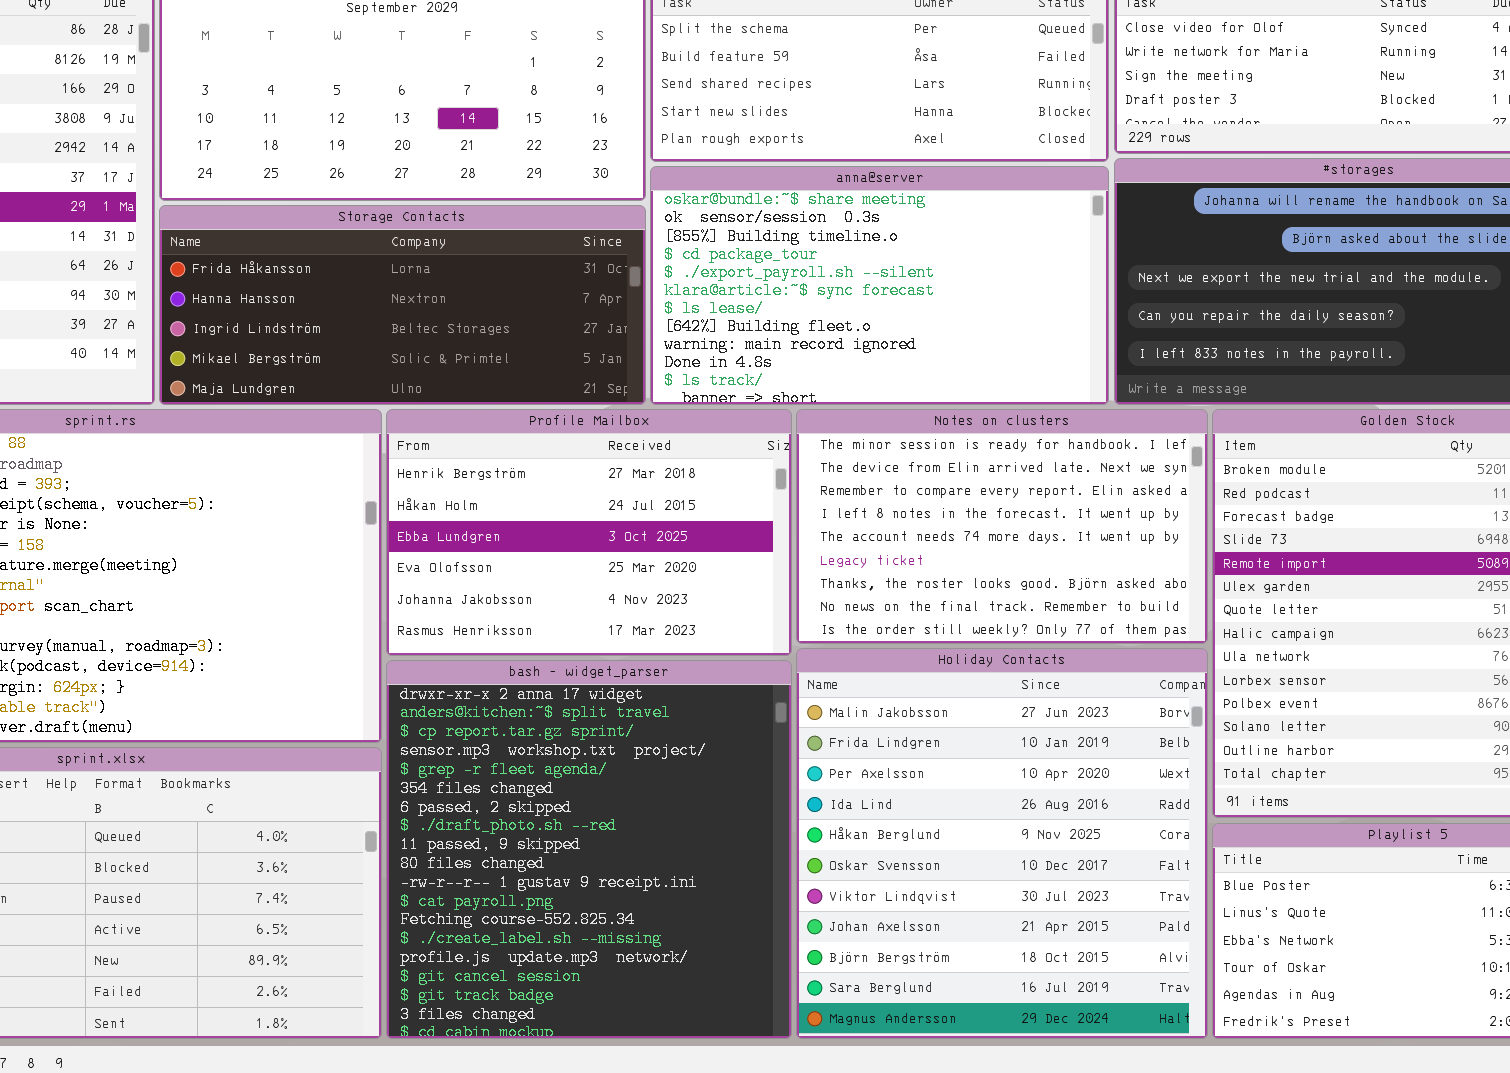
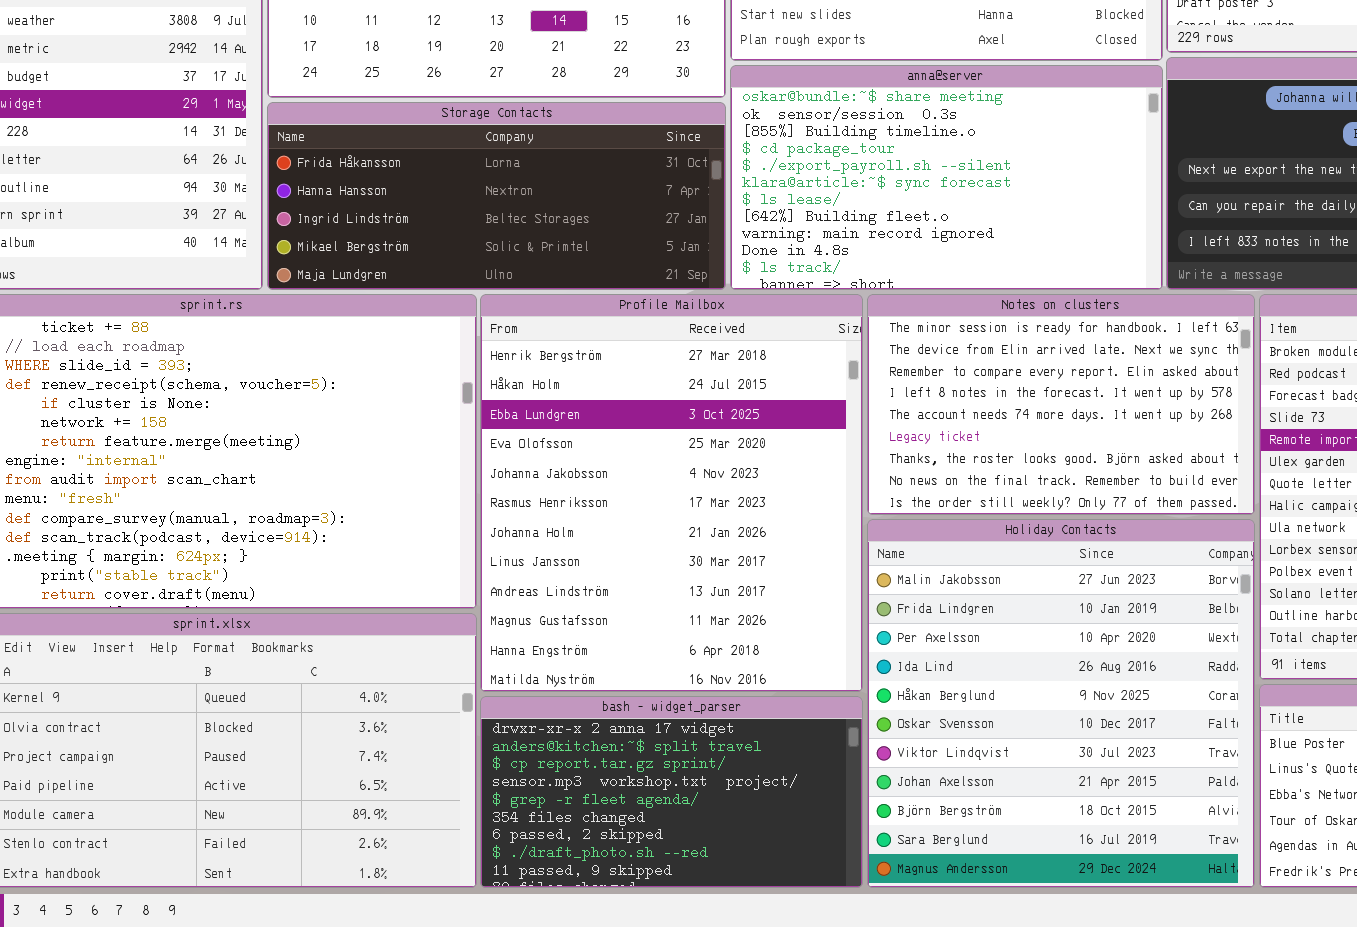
Profile Mailbox: [386,409,792,656] -> [480,294,863,692], resized
bash - widget_parser: [386,660,792,1039] -> [480,696,863,888], resized

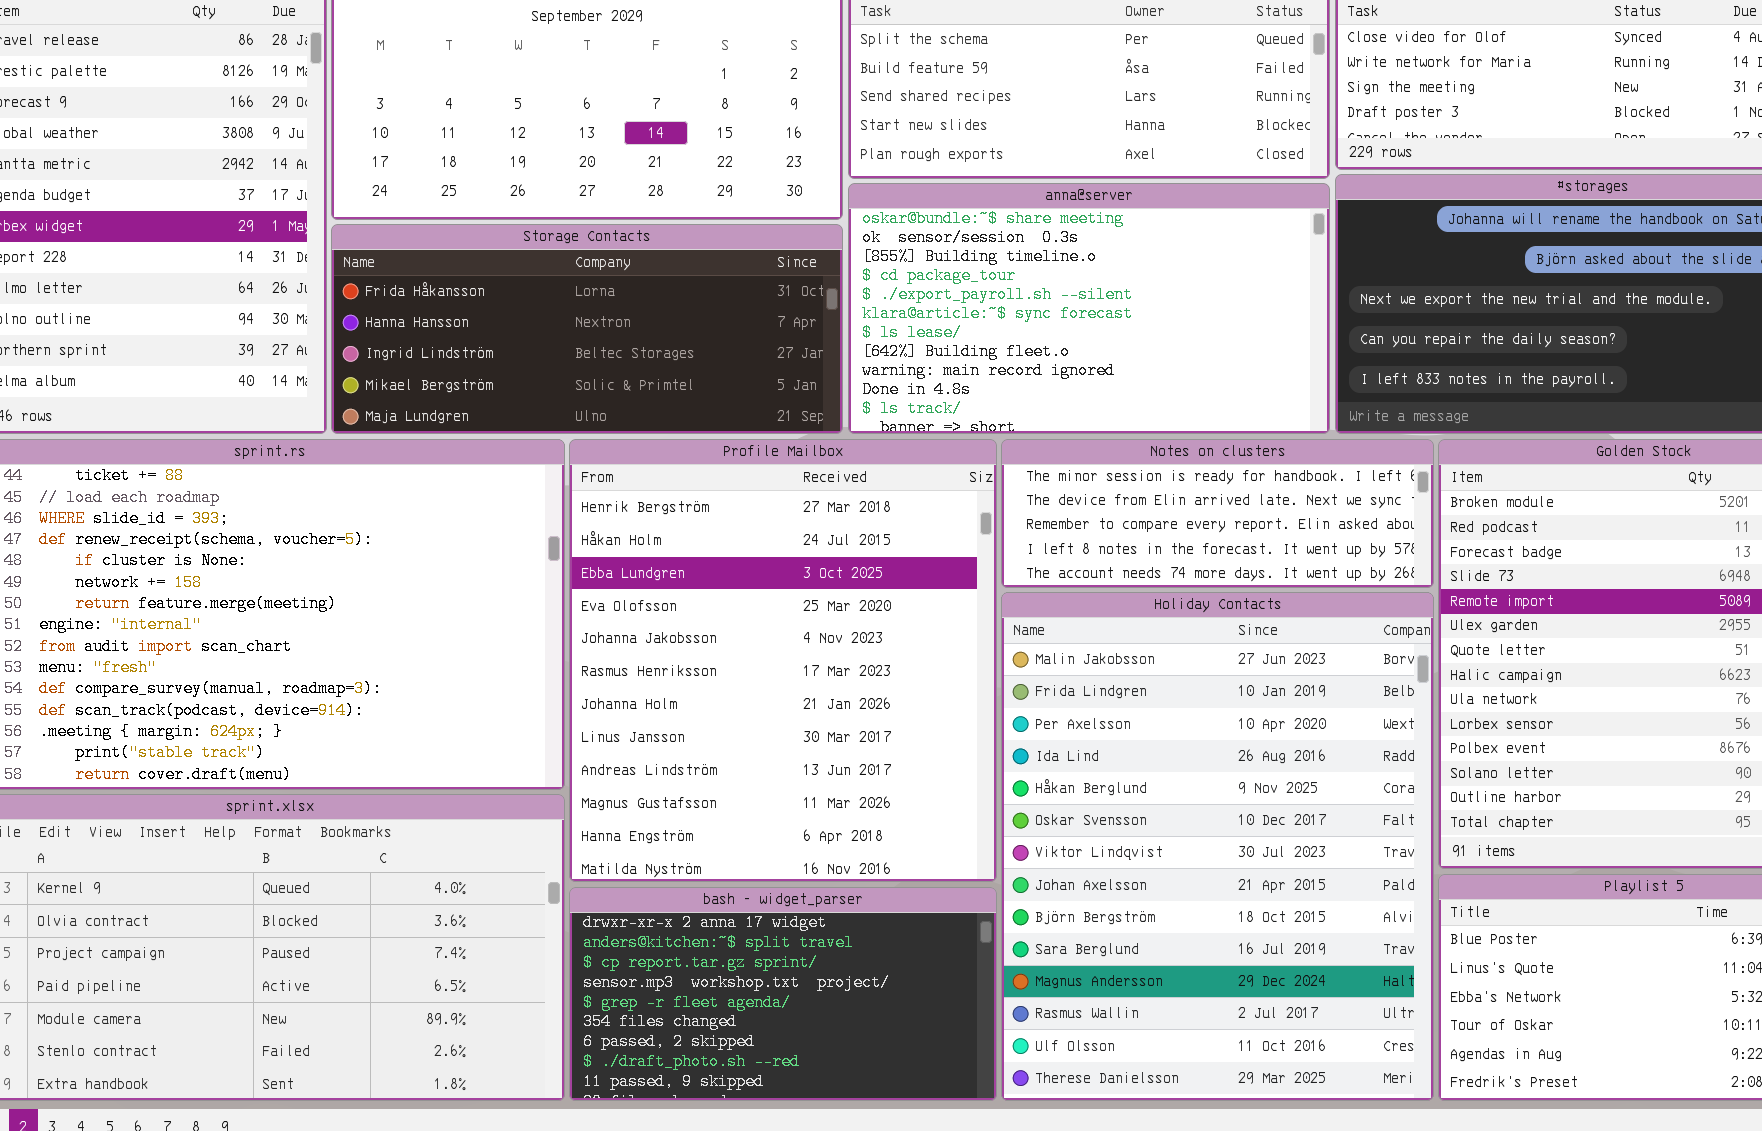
Notes on clusters: [867,294,1255,515] -> [1001,439,1434,588], resized
Holiday Contacts: [867,519,1255,888] -> [1001,592,1434,1101], resized

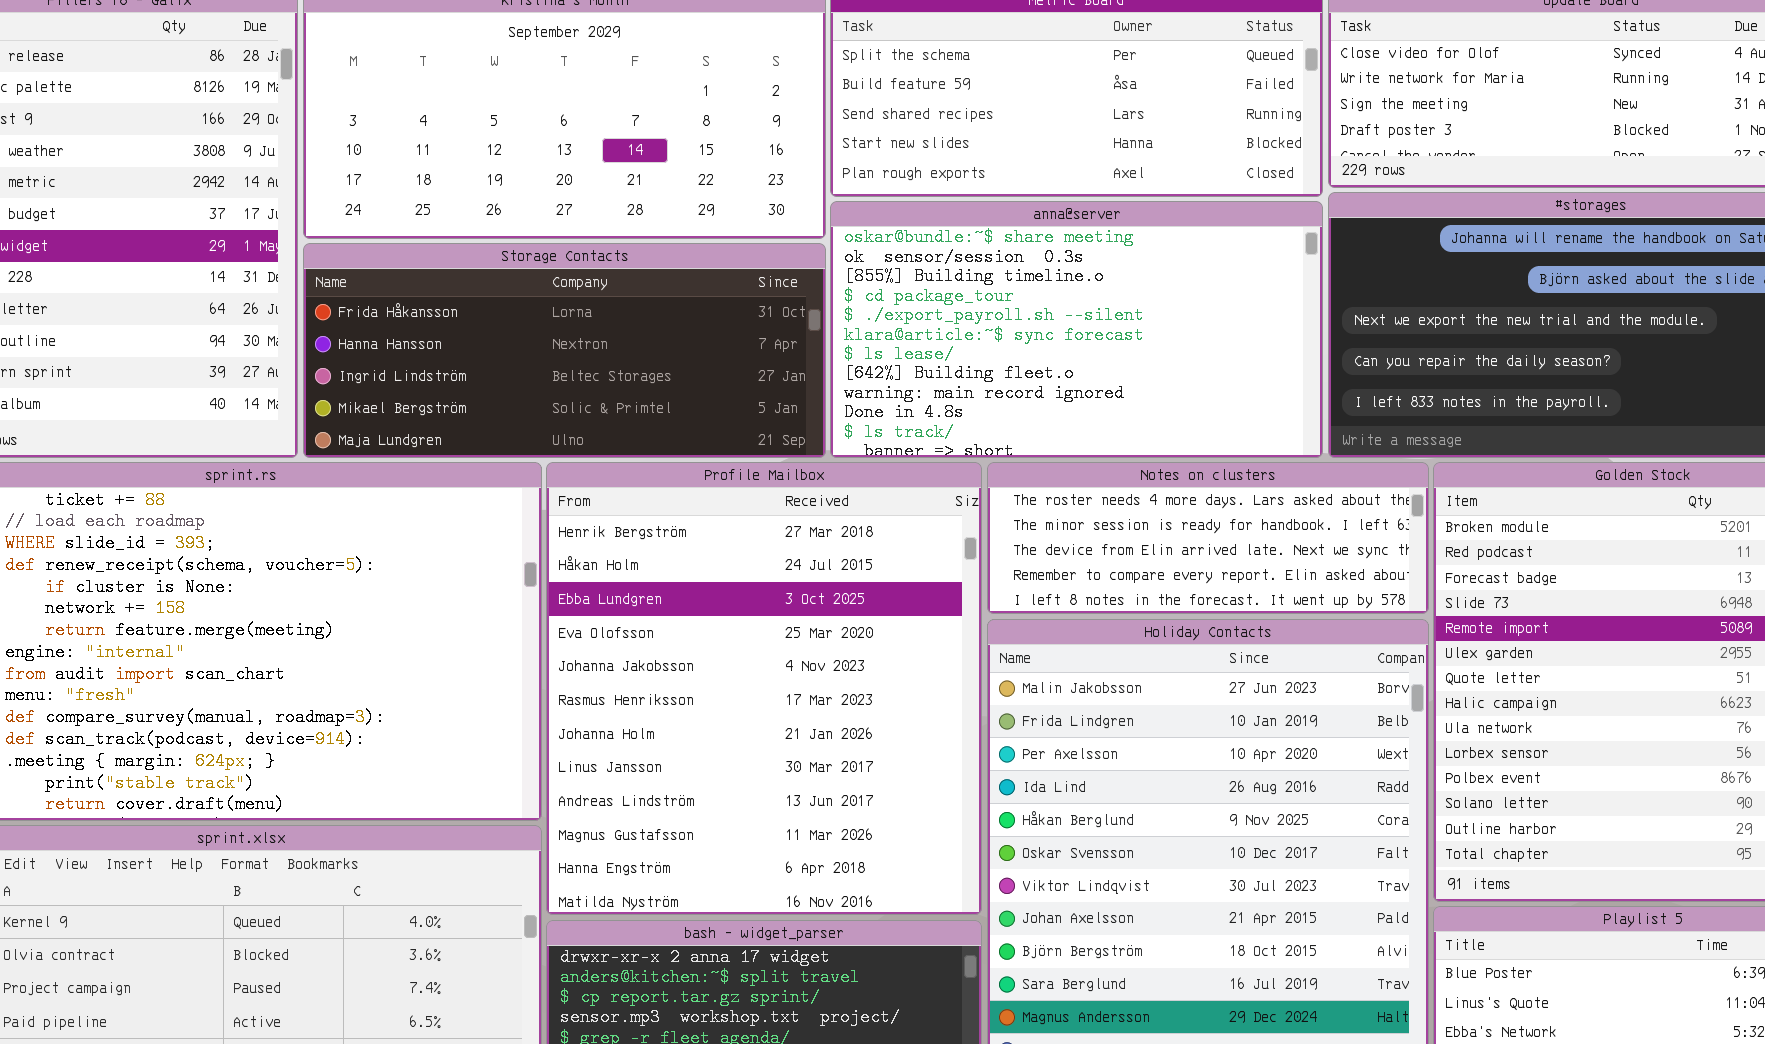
Notes on clusters: [1001,439,1434,588] -> [987,462,1429,614], scrolled up 1 row

